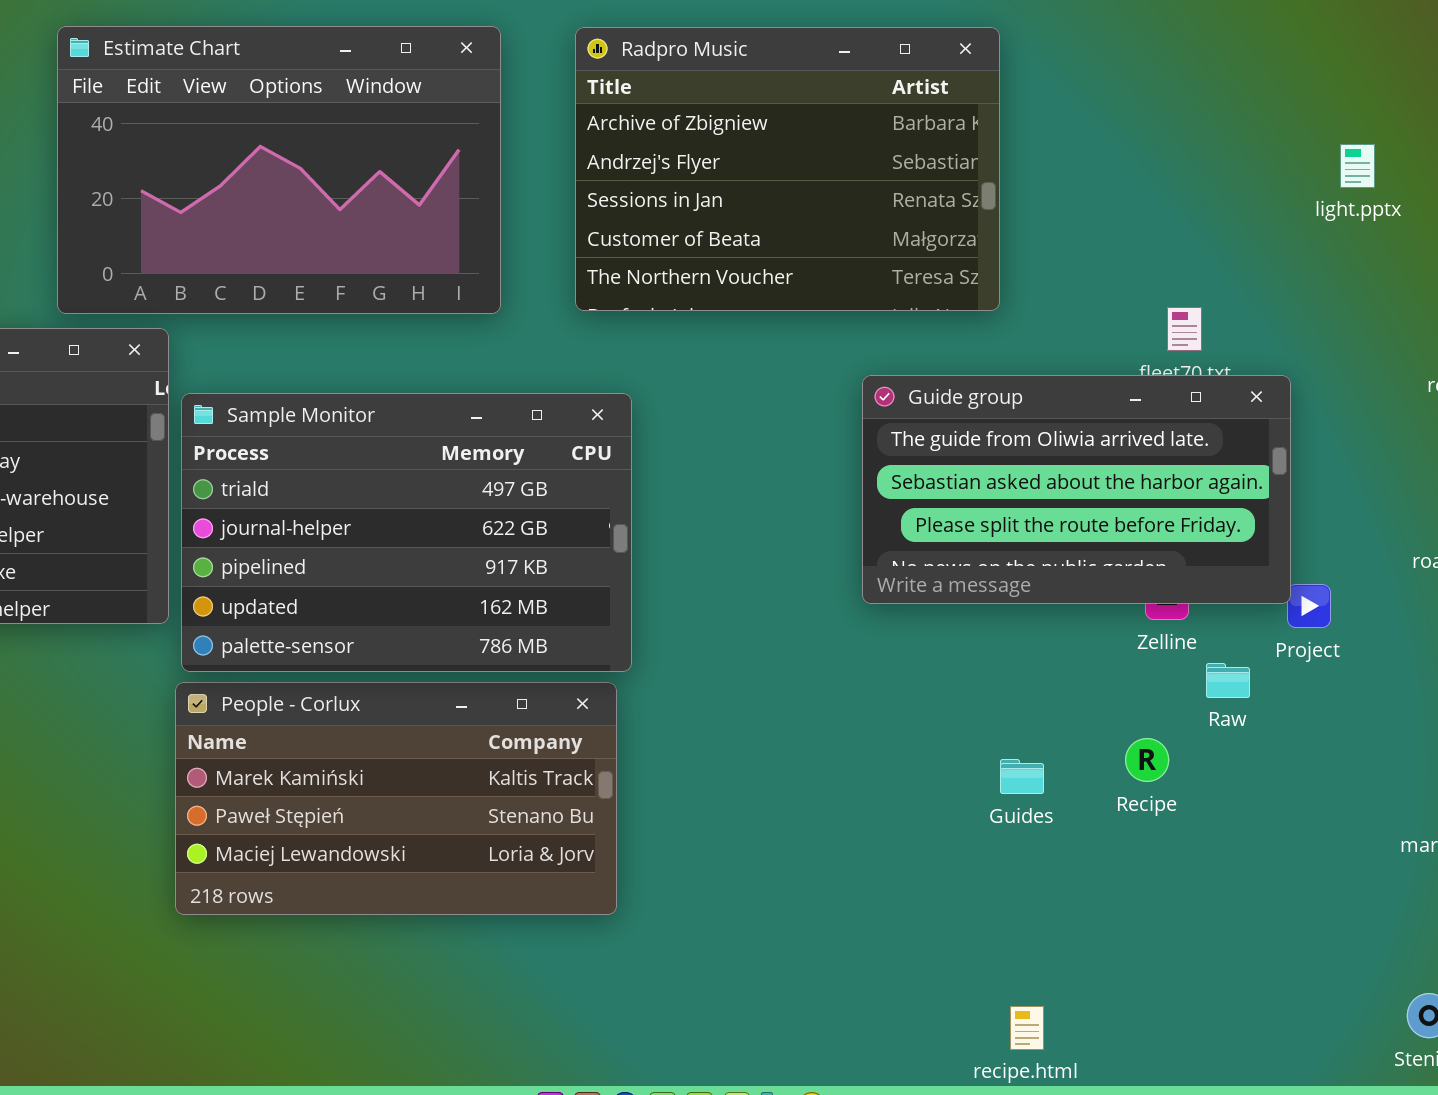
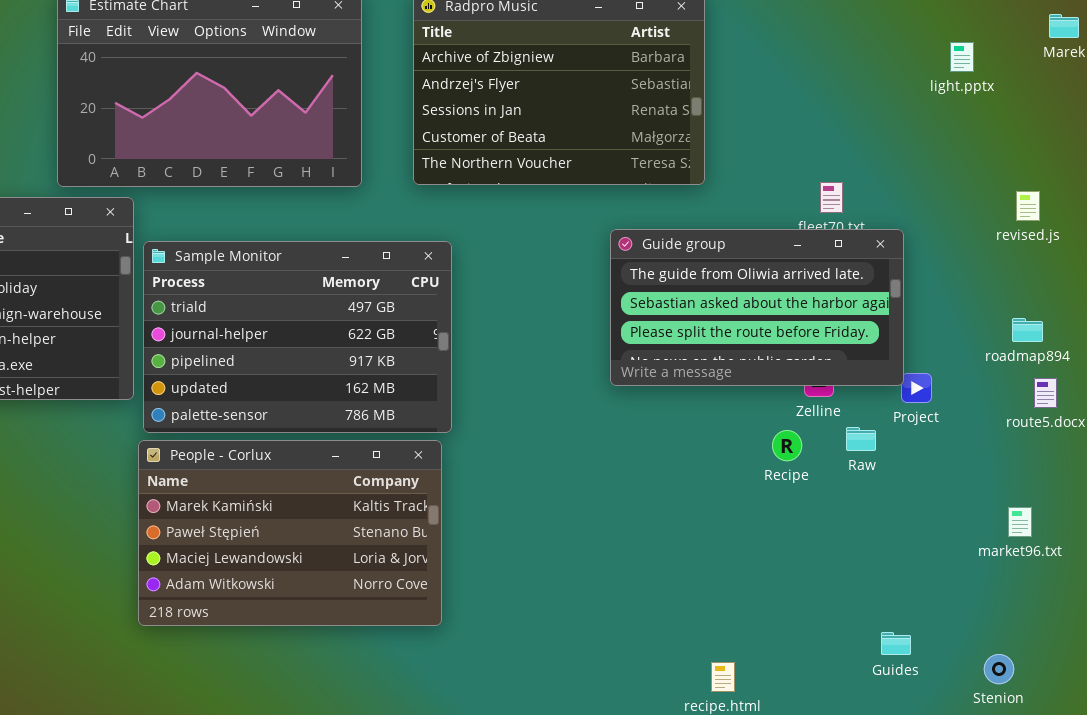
light.pptx: [1340,144,1375,188] -> [950,42,974,72], moved
People - Corlux: [175,682,617,915] -> [138,440,442,626], resized
Recipe: [1125,738,1169,782] -> [772,430,802,461], moved
Guides: [1000,759,1044,794] -> [881,632,911,655], moved

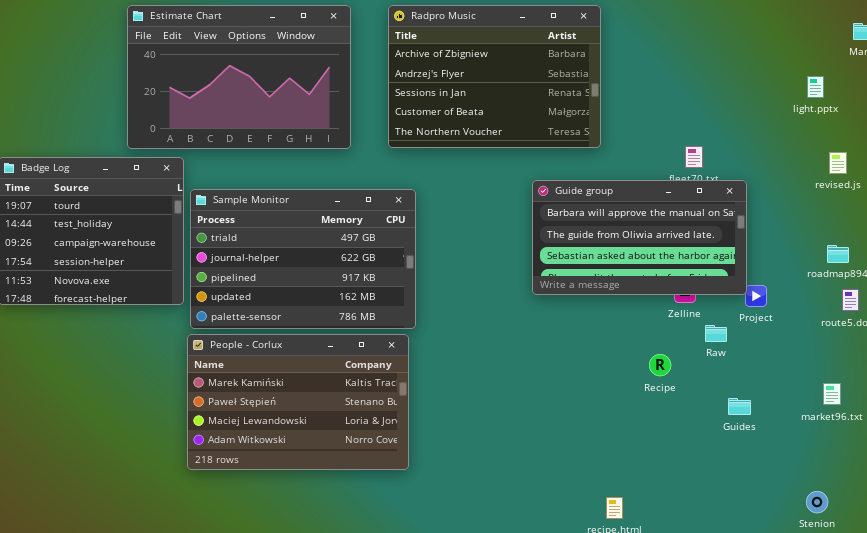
light.pptx: [950,42,974,72] -> [807,76,824,98], moved
Guide group: [610,229,904,386] -> [532,180,747,295], scrolled up 1 row
Recipe: [772,430,802,461] -> [649,354,671,376], moved
Guides: [881,632,911,655] -> [728,398,751,415], moved

